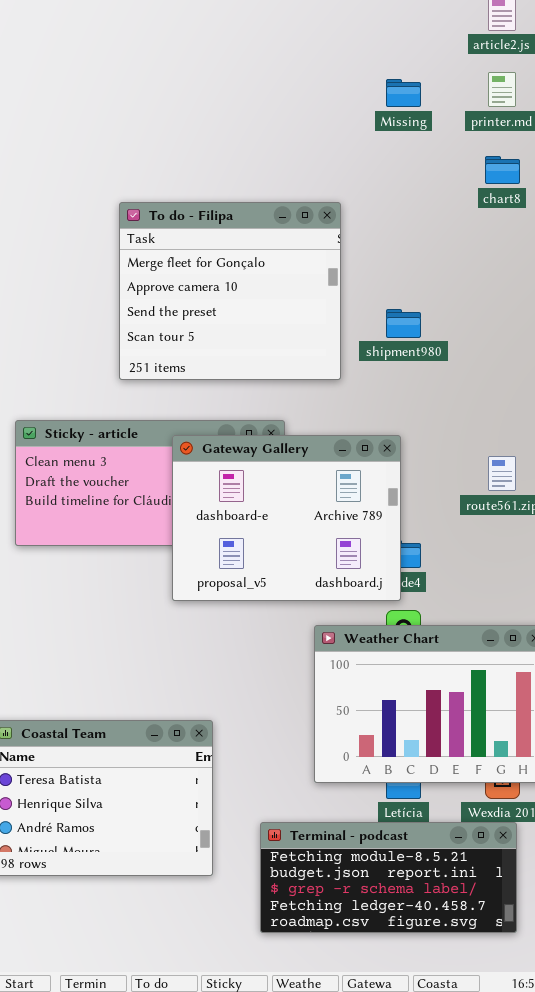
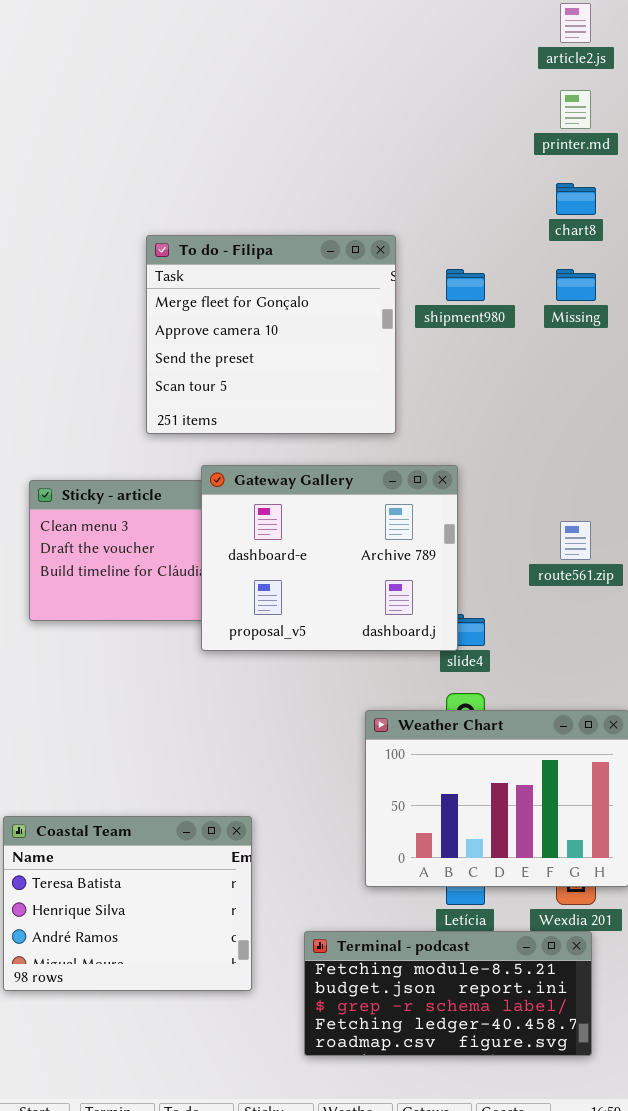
Missing: [386,79,421,107] -> [556,269,596,301], moved
shipment980: [386,309,421,338] -> [446,269,485,301], moved
Gateway Gallery: [172,435,401,601] -> [201,465,458,651], moved

